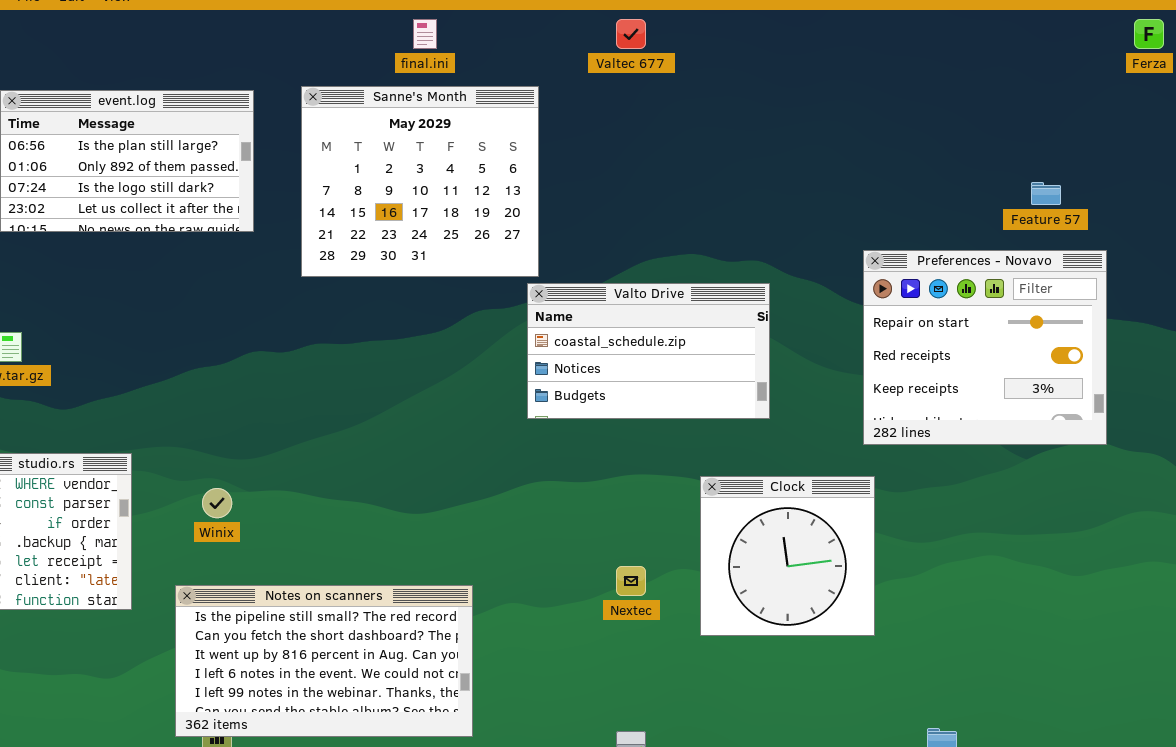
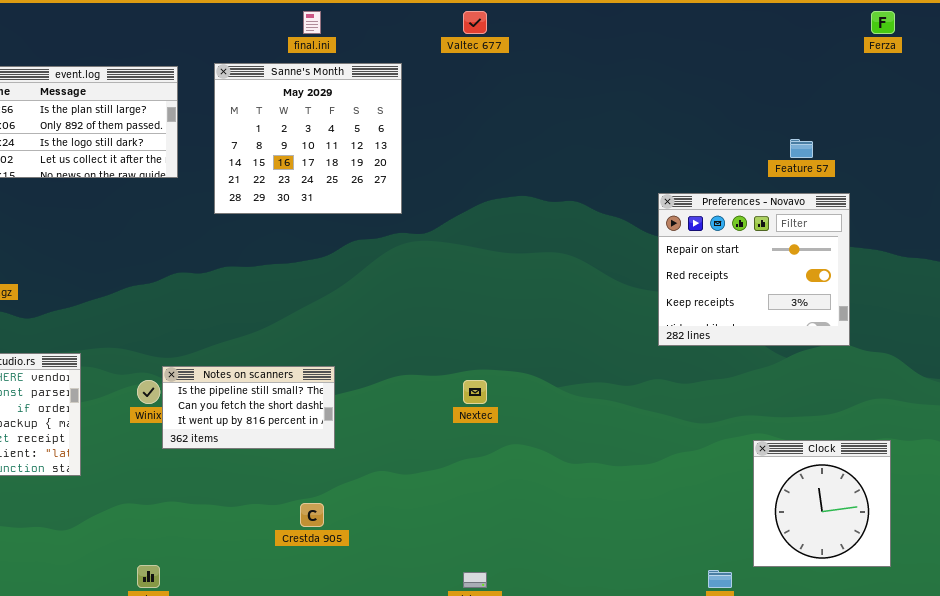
Valto Drive: [527,283,770,419] -> none, closed
Clock: [700,476,875,636] -> [753,440,891,567], moved
Nextec: [616,566,646,596] -> [463,380,487,404], moved
Notes on scanners: [175,585,473,737] -> [162,366,335,449], moved, resized

